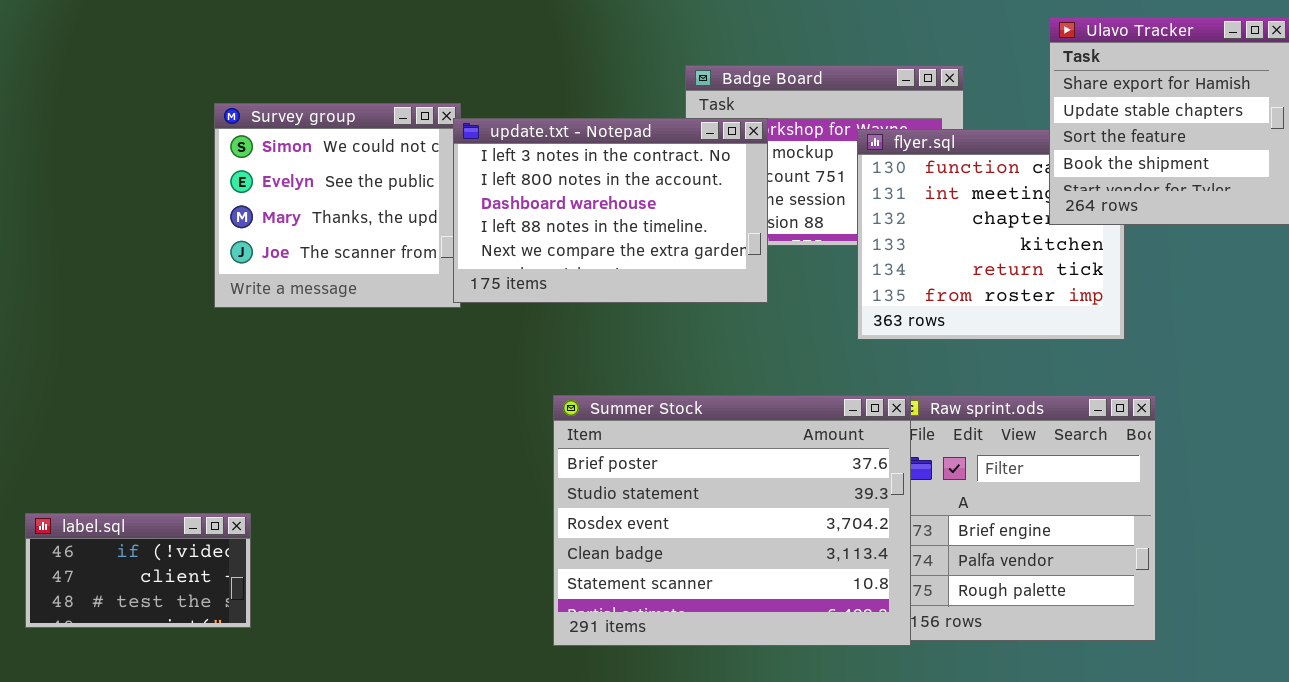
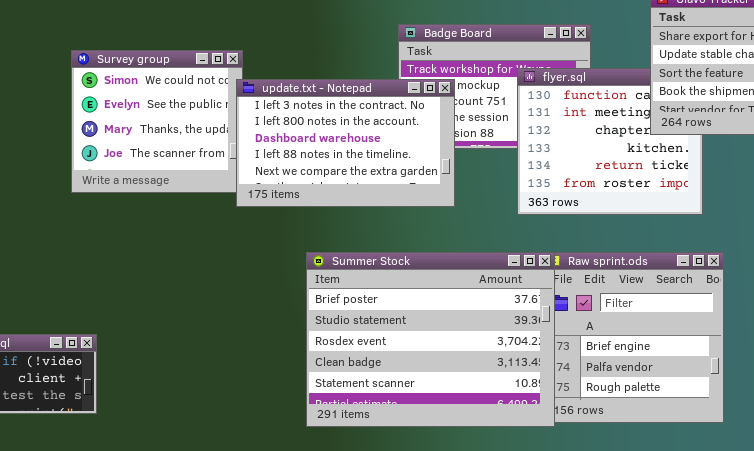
update.txt - Notepad: [453,118,768,303] -> [236,79,455,207], moved

